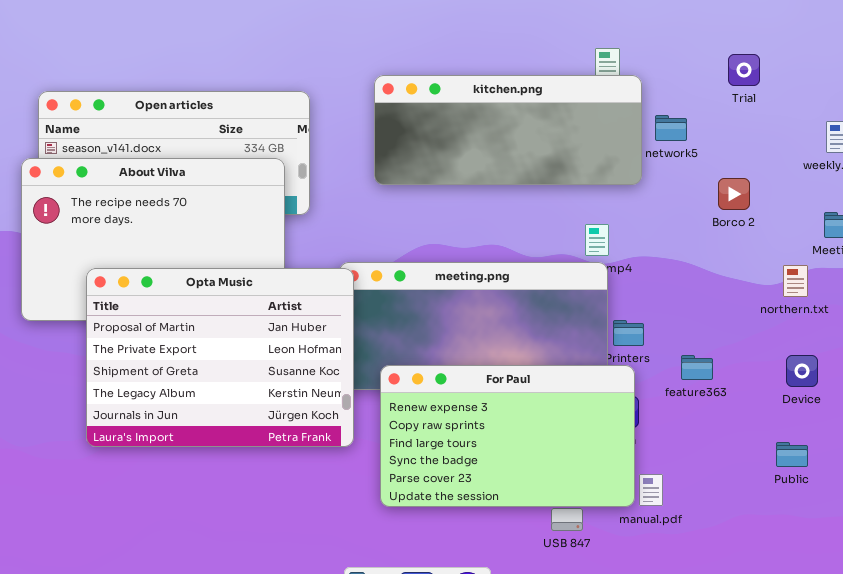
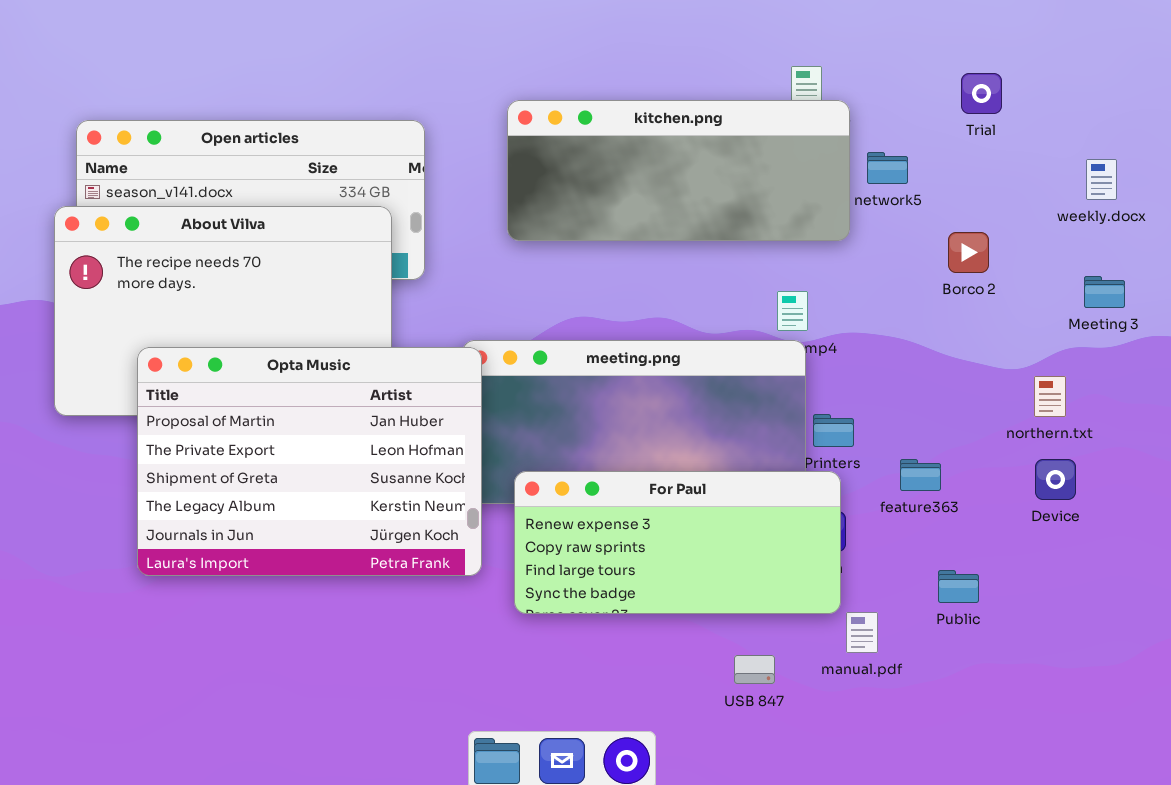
northern.txt: [783,265,808,297] -> [1034,376,1066,417], moved
For Paul: [380,365,635,507] -> [514,471,841,614], resized
Public: [776,442,808,467] -> [938,570,979,603], moved

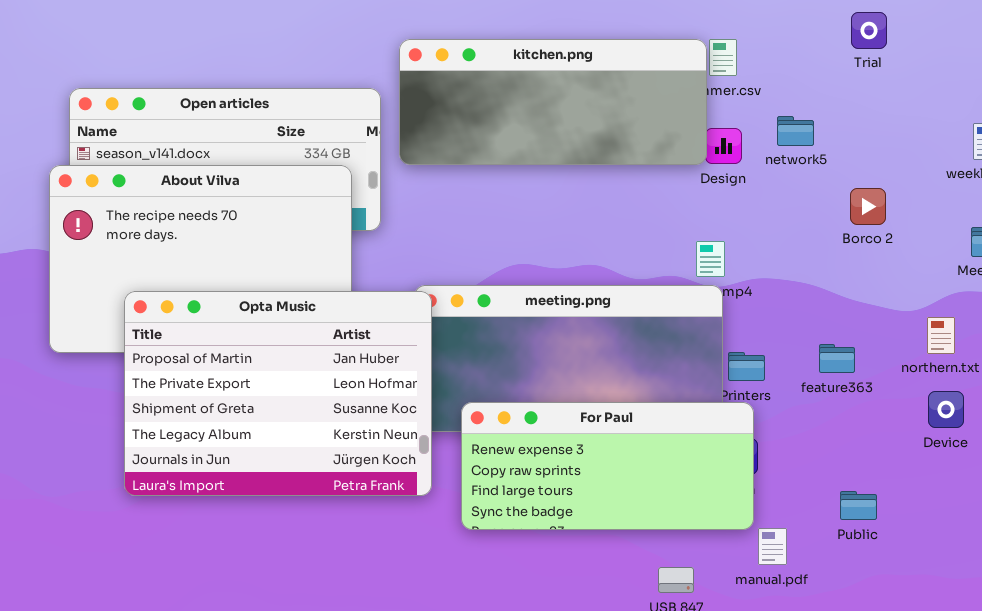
Trial: [961,73,1002,114] -> [851,12,887,49], moved
kitchen.png: [507,100,850,241] -> [399,39,707,165], moved
feature363: [900,459,941,491] -> [819,344,855,373], moved

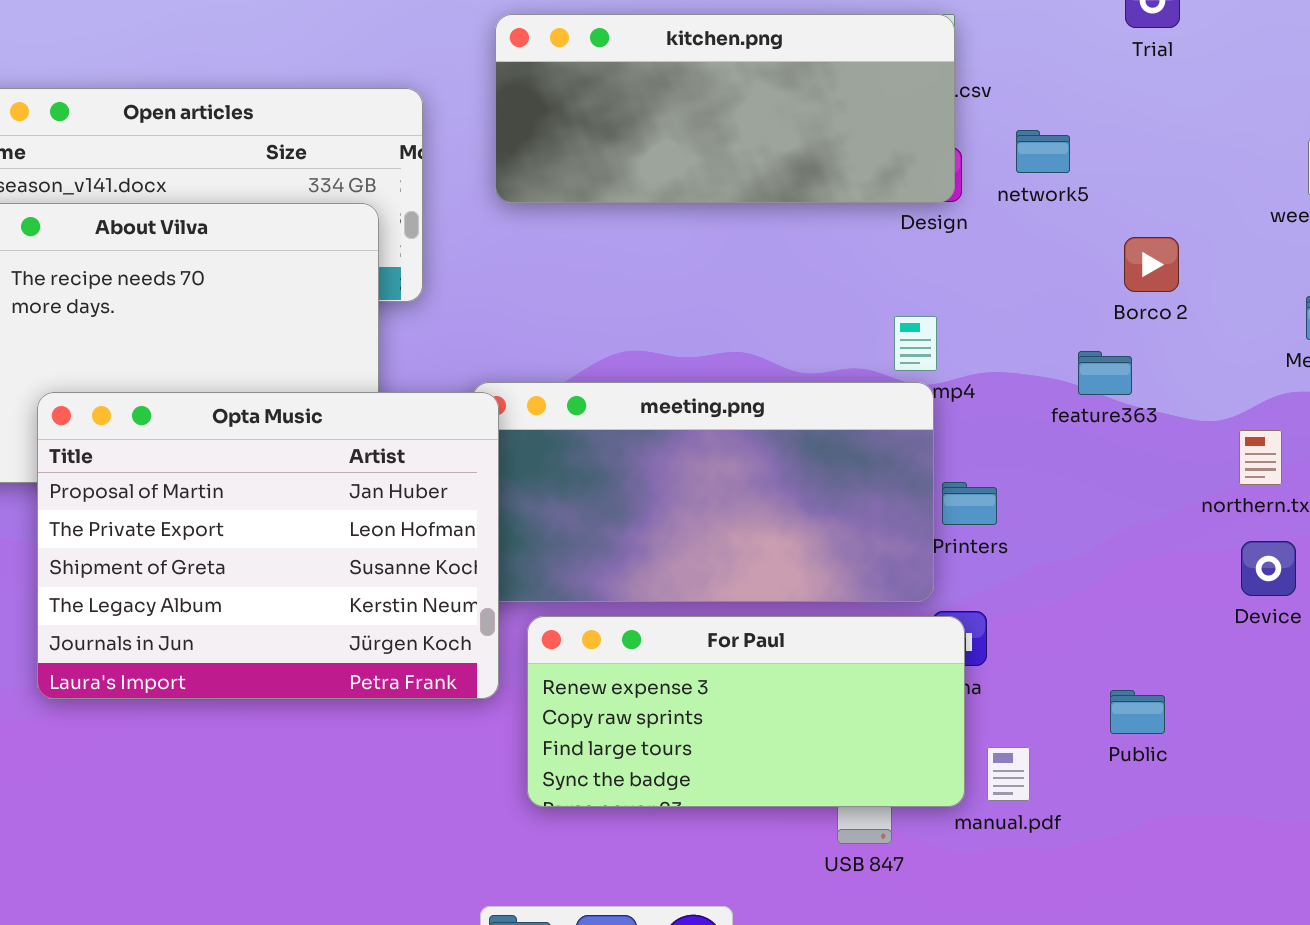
kitchen.png: [399,39,707,165] -> [495,14,955,203], moved
feature363: [819,344,855,373] -> [1078,351,1132,395], moved
For Paul: [461,402,754,530] -> [527,616,965,807], moved

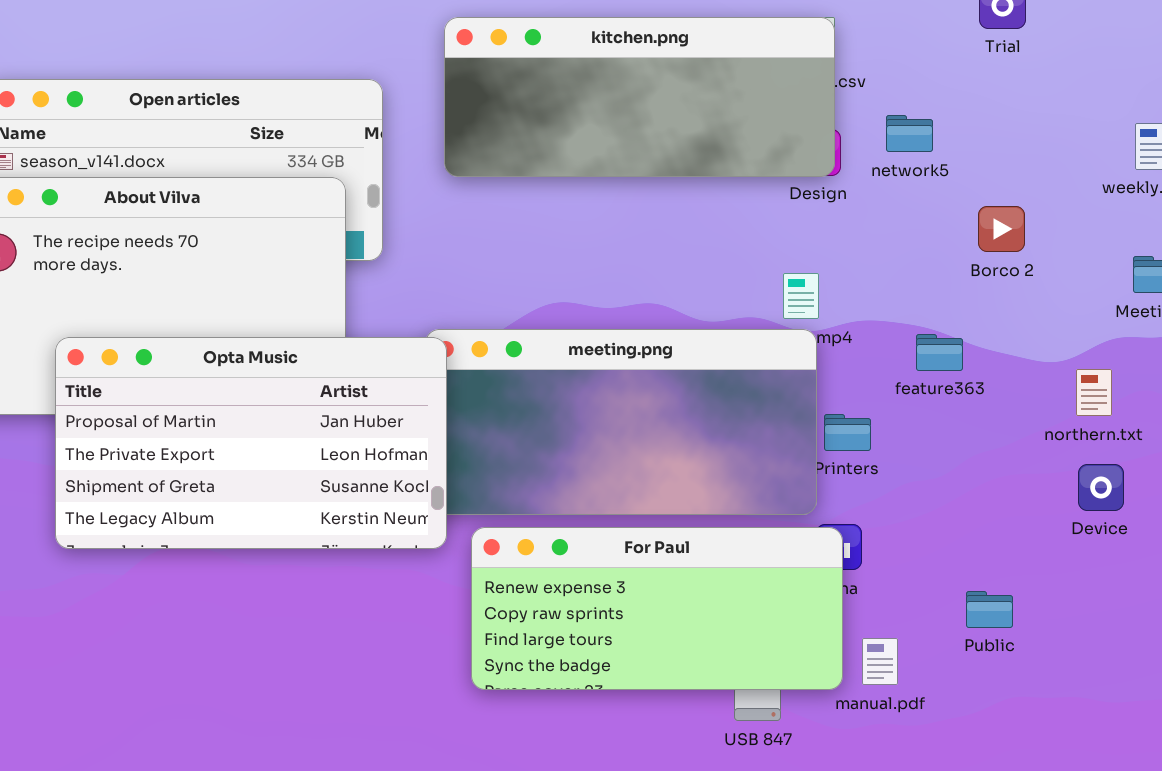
feature363: [1078,351,1132,395] -> [916,334,963,371], moved
Opta Music: [37,392,499,699] -> [55,337,447,549], resized

